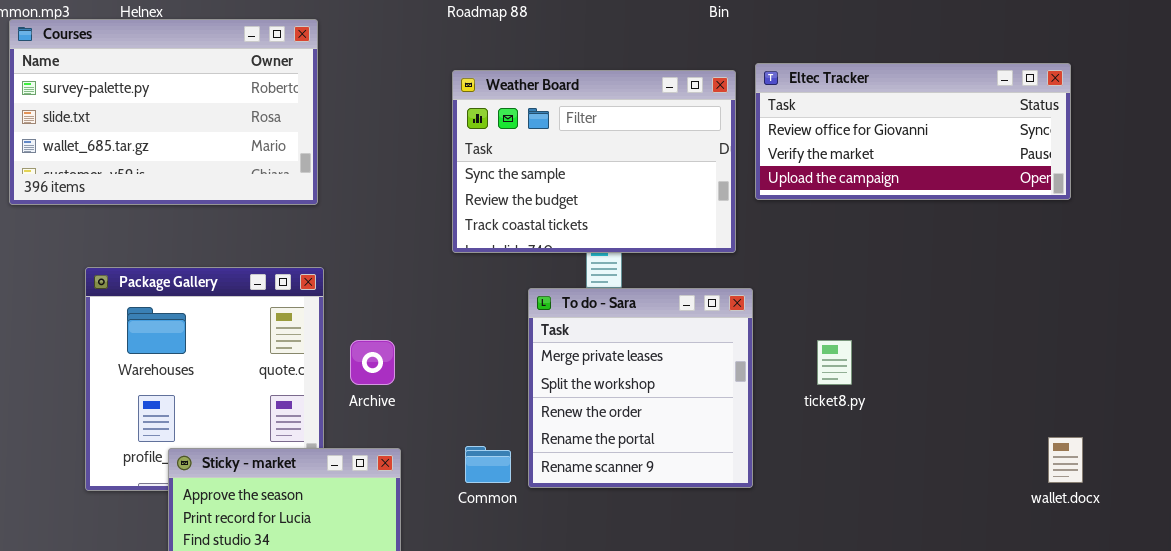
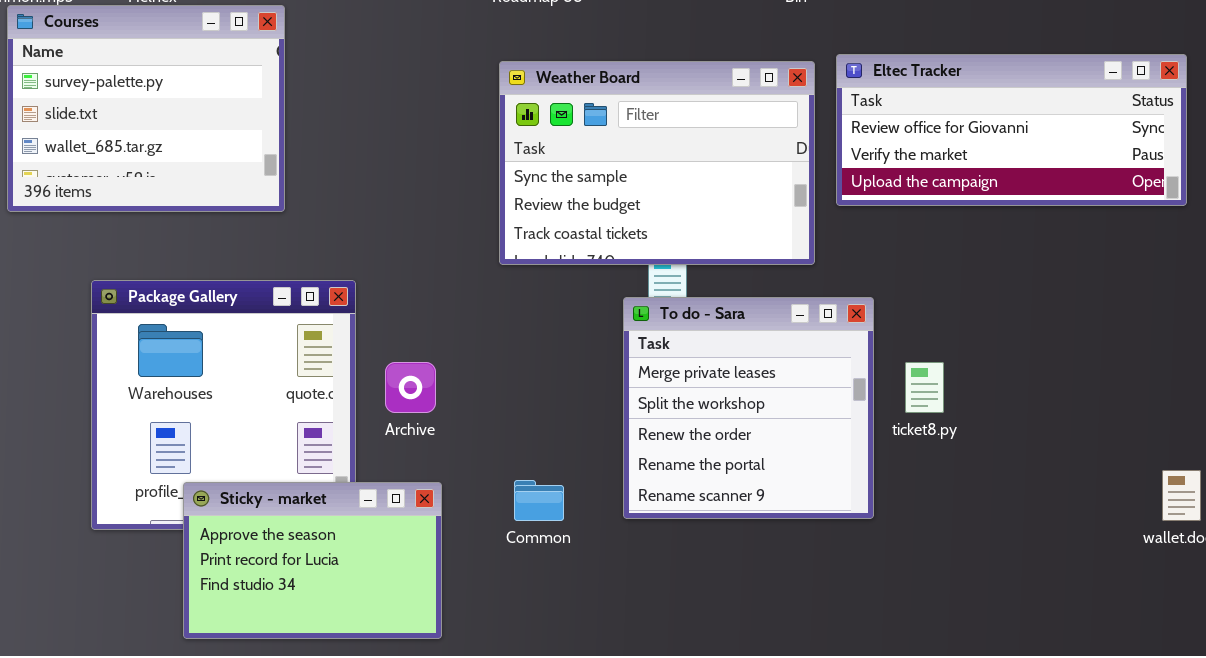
Courses: [9,19,318,205] -> [7,5,285,212], resized
To do - Sara: [528,288,753,488] -> [623,297,874,519], moved

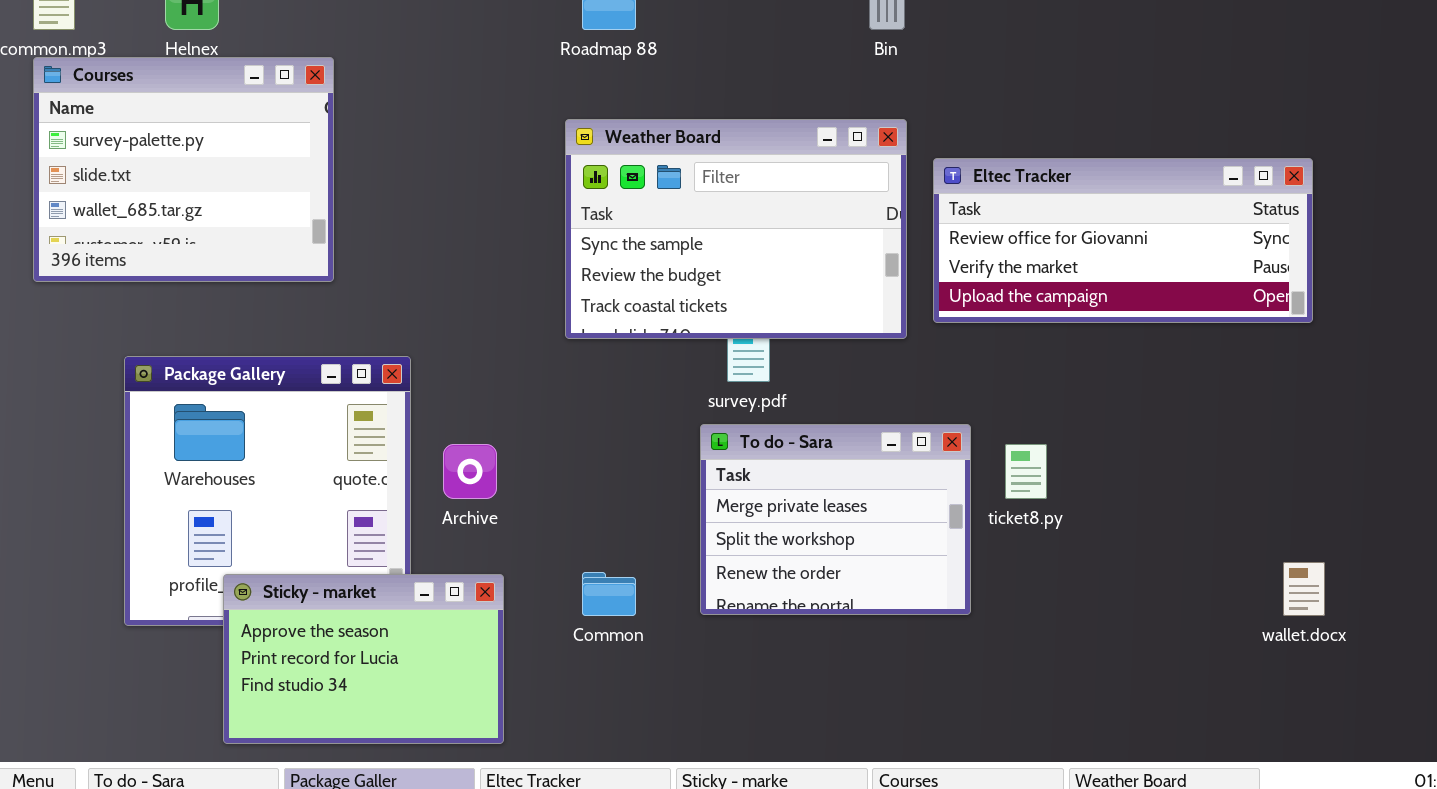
Eltec Tracker: [836,54,1187,206] -> [933,158,1313,323], moved
To do - Sara: [623,297,874,519] -> [700,424,971,615], resized

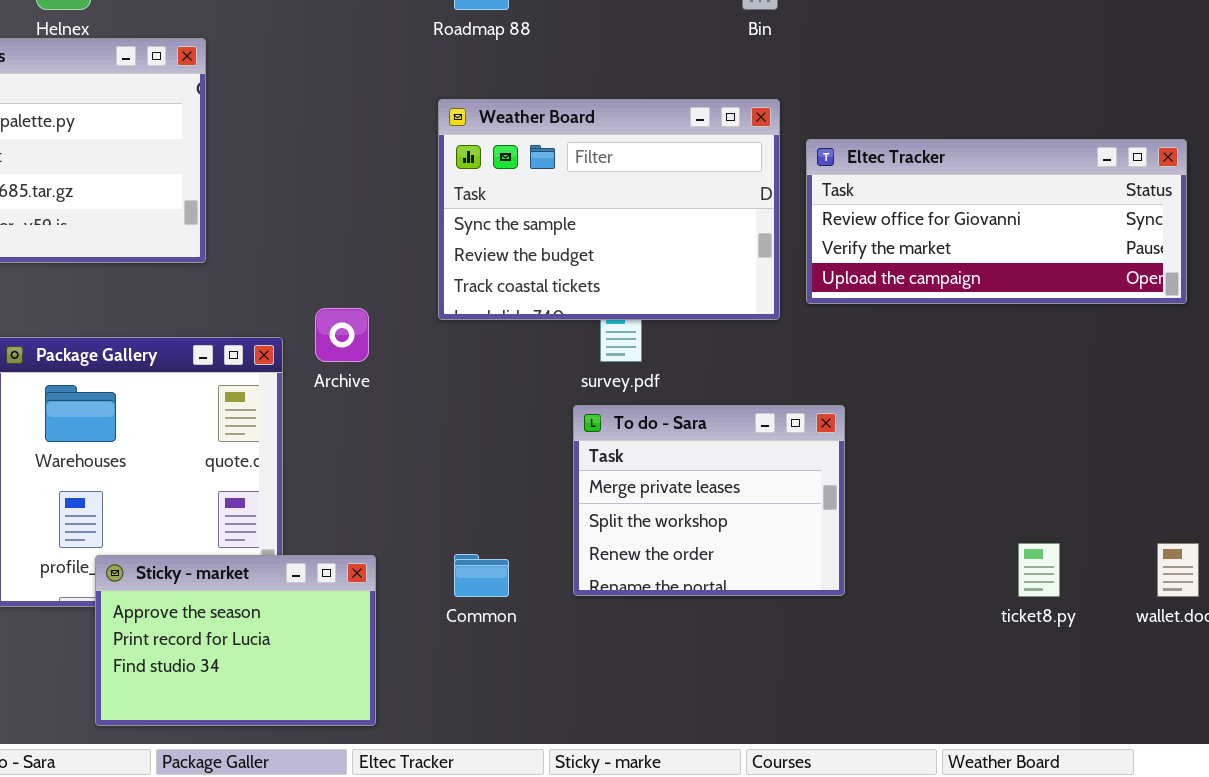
Archive: [443,444,497,499] -> [315,308,369,362], moved
ticket8.py: [1005,444,1047,499] -> [1018,543,1060,597], moved

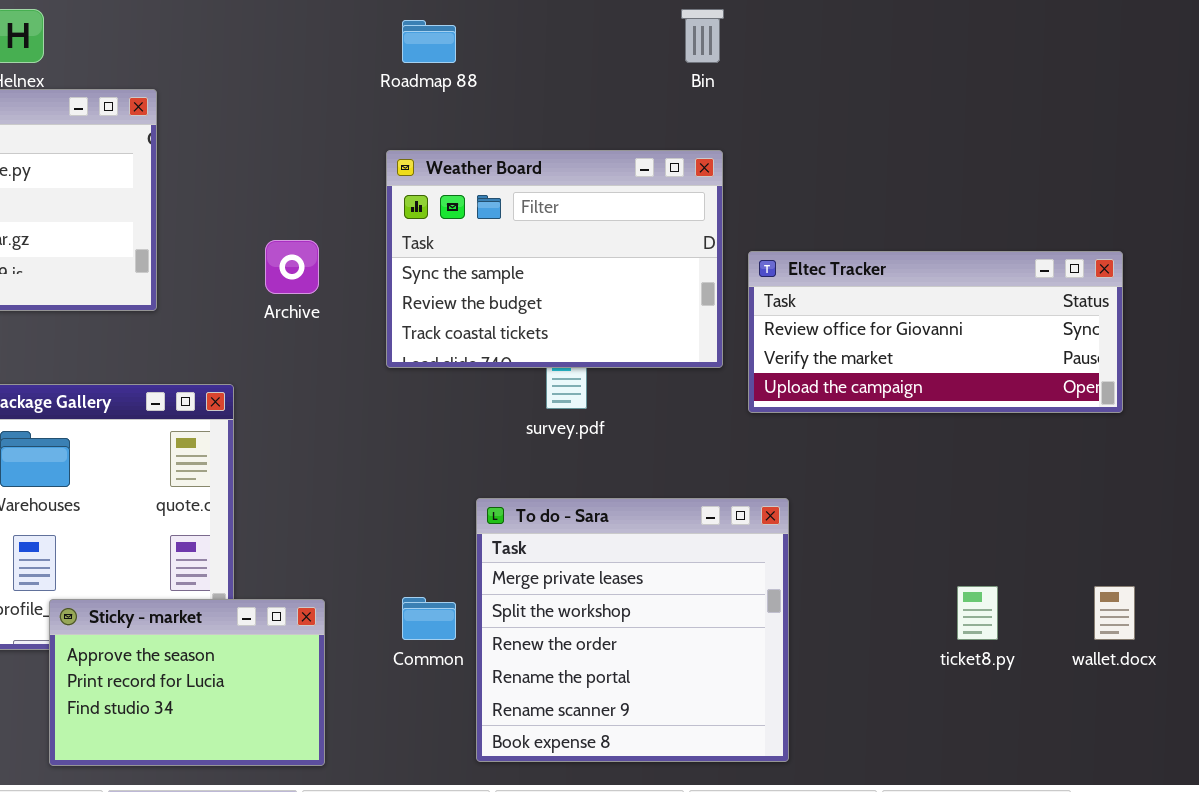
Eltec Tracker: [806,139,1187,304] -> [748,251,1123,413], moved
Archive: [315,308,369,362] -> [265,240,319,294], moved
To do - Sara: [573,405,845,596] -> [476,498,789,762], moved, resized

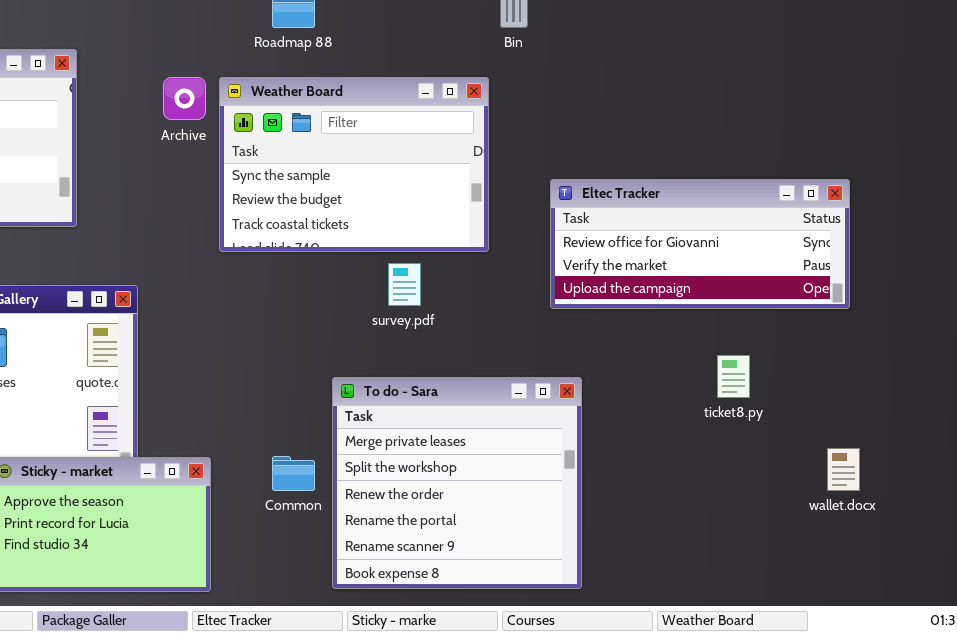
Weather Board: [386,150,723,368] -> [219,77,489,252], moved
Archive: [265,240,319,294] -> [163,77,206,120], moved
ticket8.py: [957,586,998,640] -> [717,355,750,398], moved

